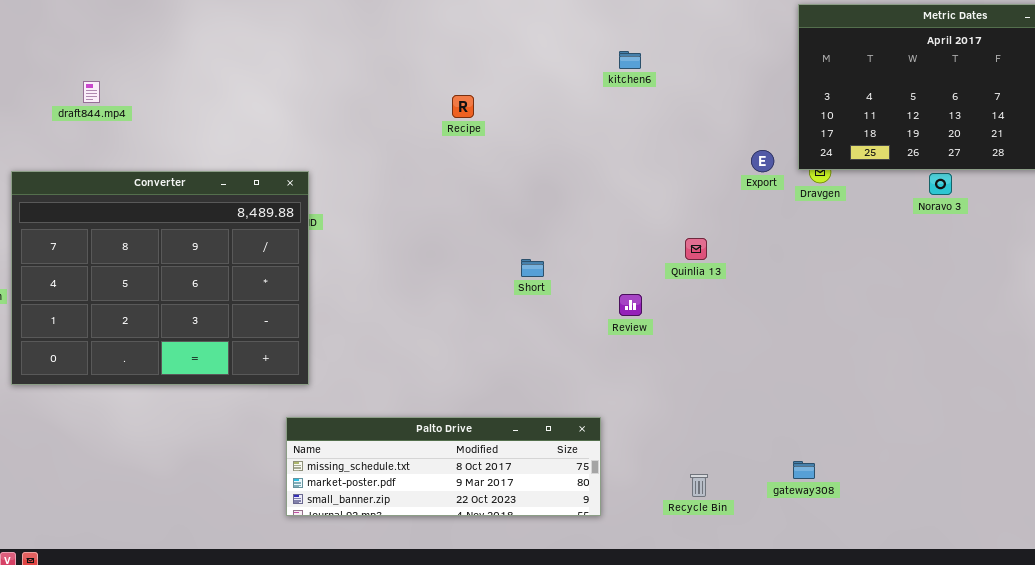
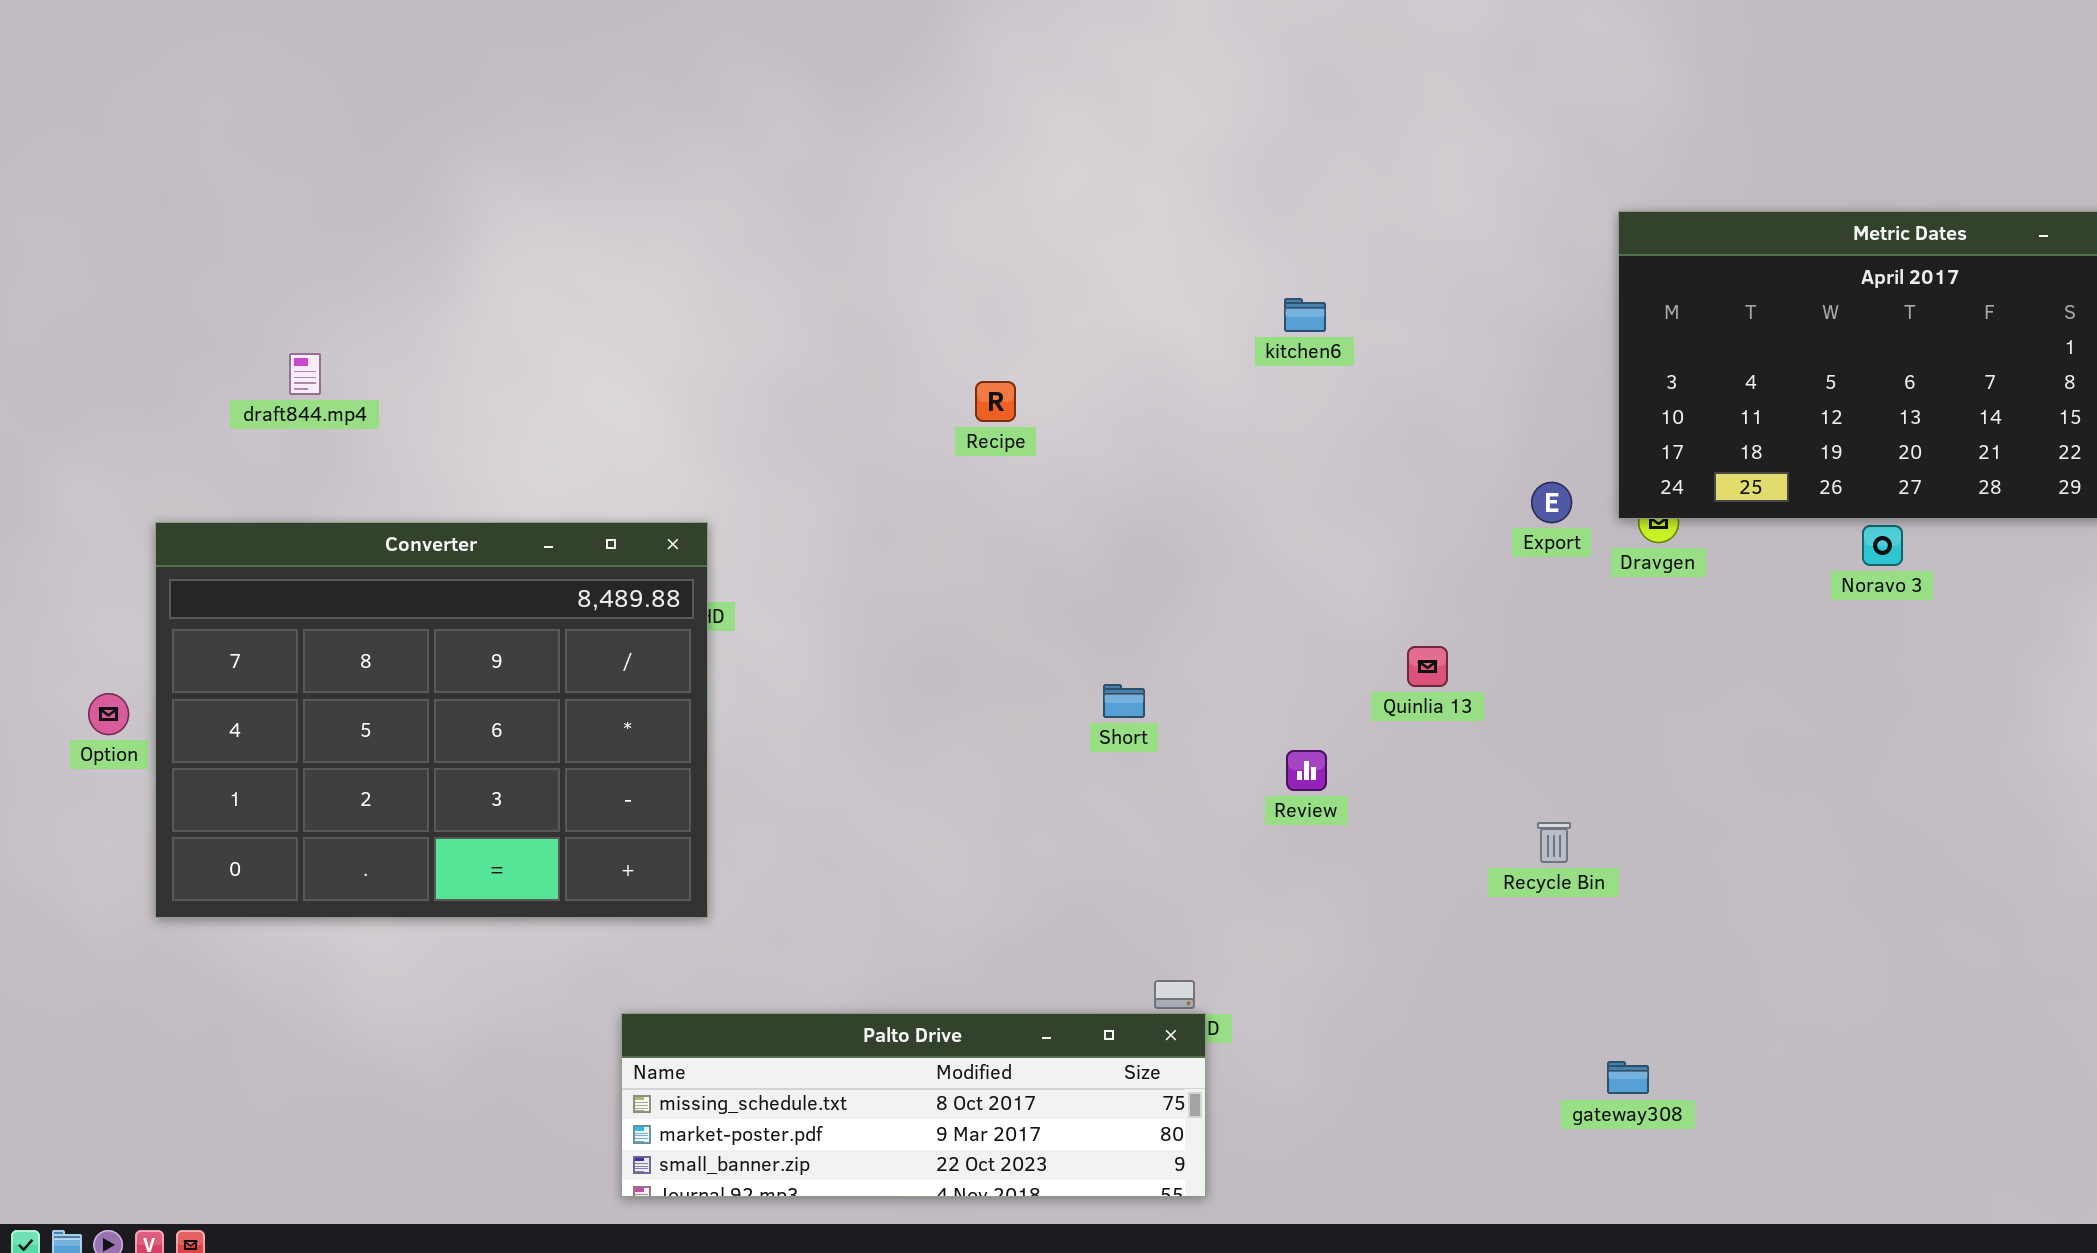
Palto Drive: [286,417,601,516] -> [621,1013,1206,1197], moved
Recycle Bin: [690,474,708,497] -> [1537,822,1571,863], moved

